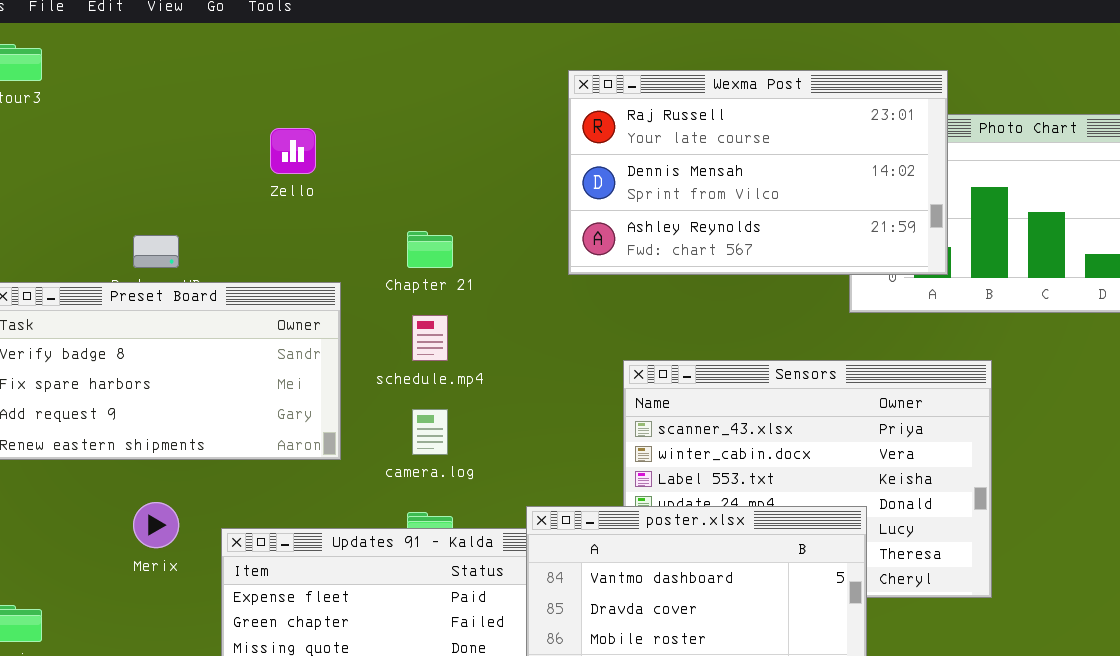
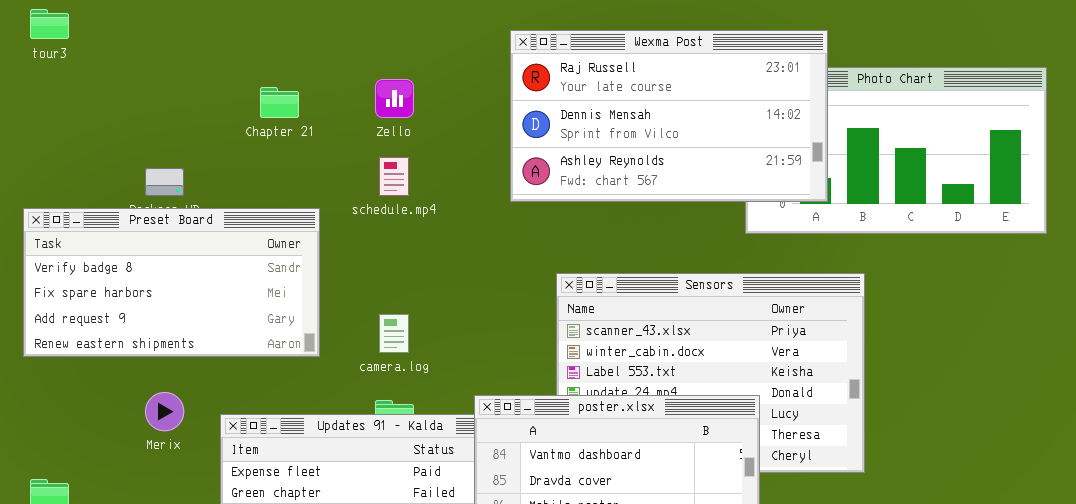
Zello: [270,128,316,174] -> [375,79,414,118], moved
Chapter 21: [407,231,453,268] -> [260,87,299,118], moved
schedule.mp4: [412,315,448,361] -> [379,157,409,196], moved

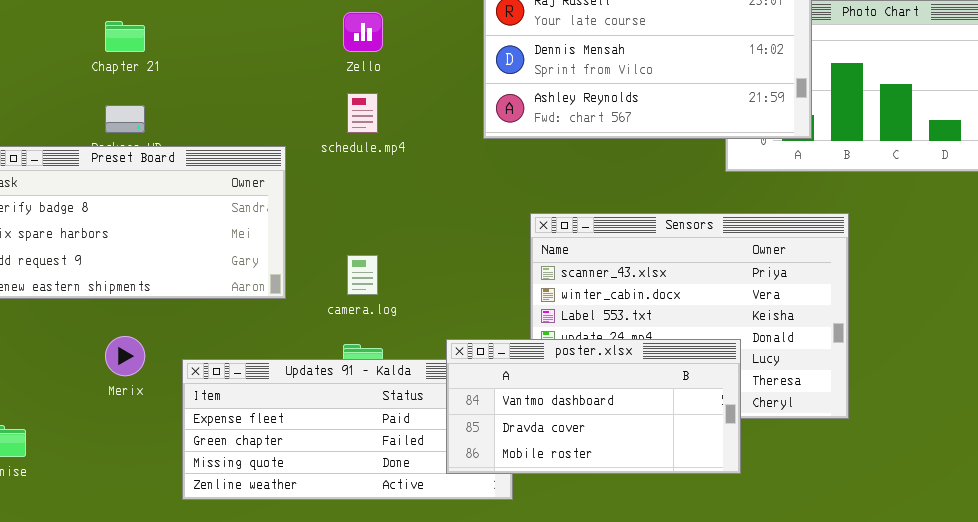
Chapter 21: [260,87,299,118] -> [105,21,145,52], moved

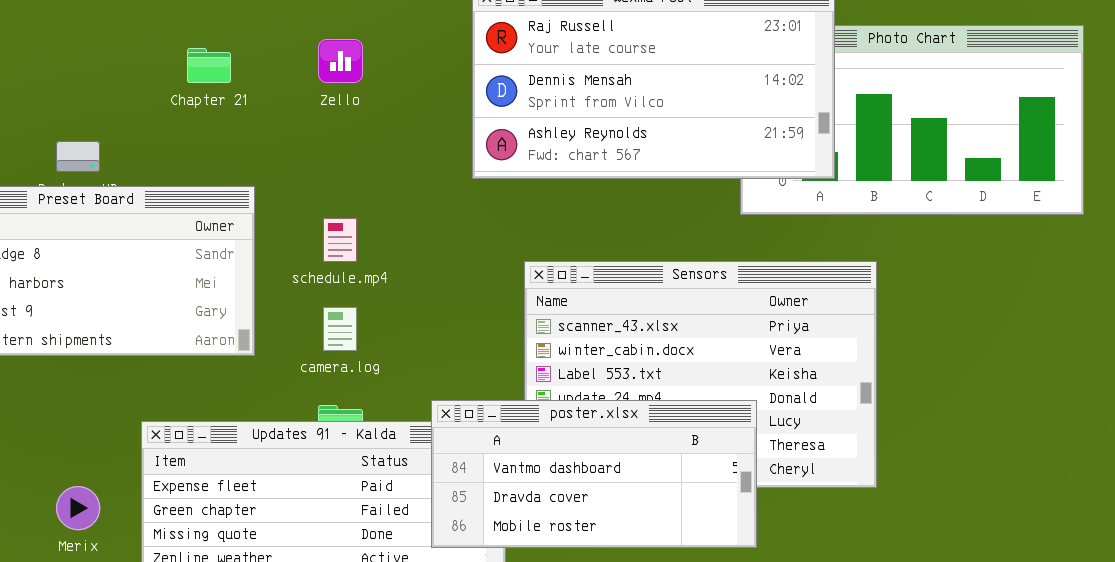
Chapter 21: [105,21,145,52] -> [187,48,231,83], moved
schedule.mp4: [347,93,378,133] -> [323,218,357,262], moved
Merix: [105,336,145,376] -> [56,486,100,530], moved

